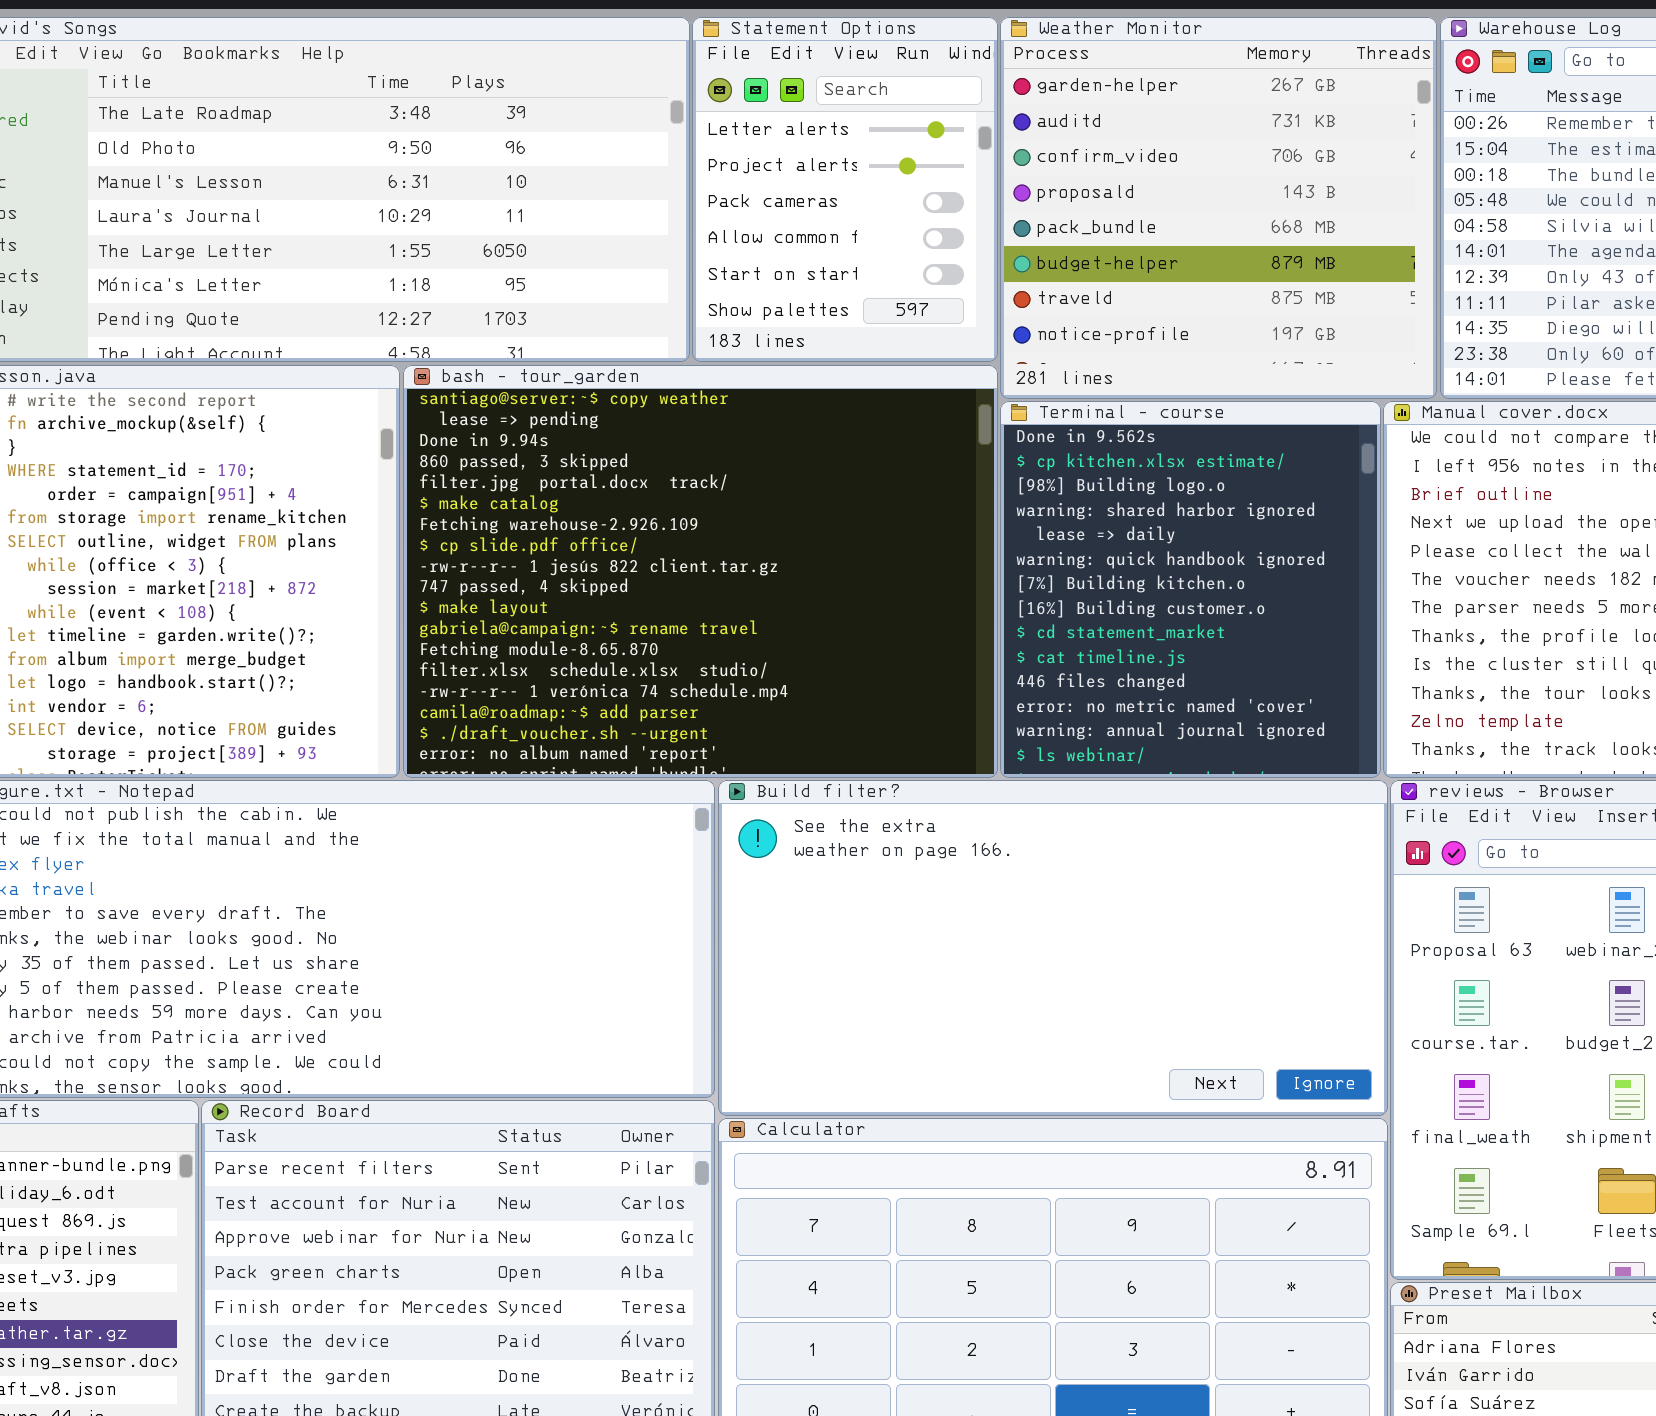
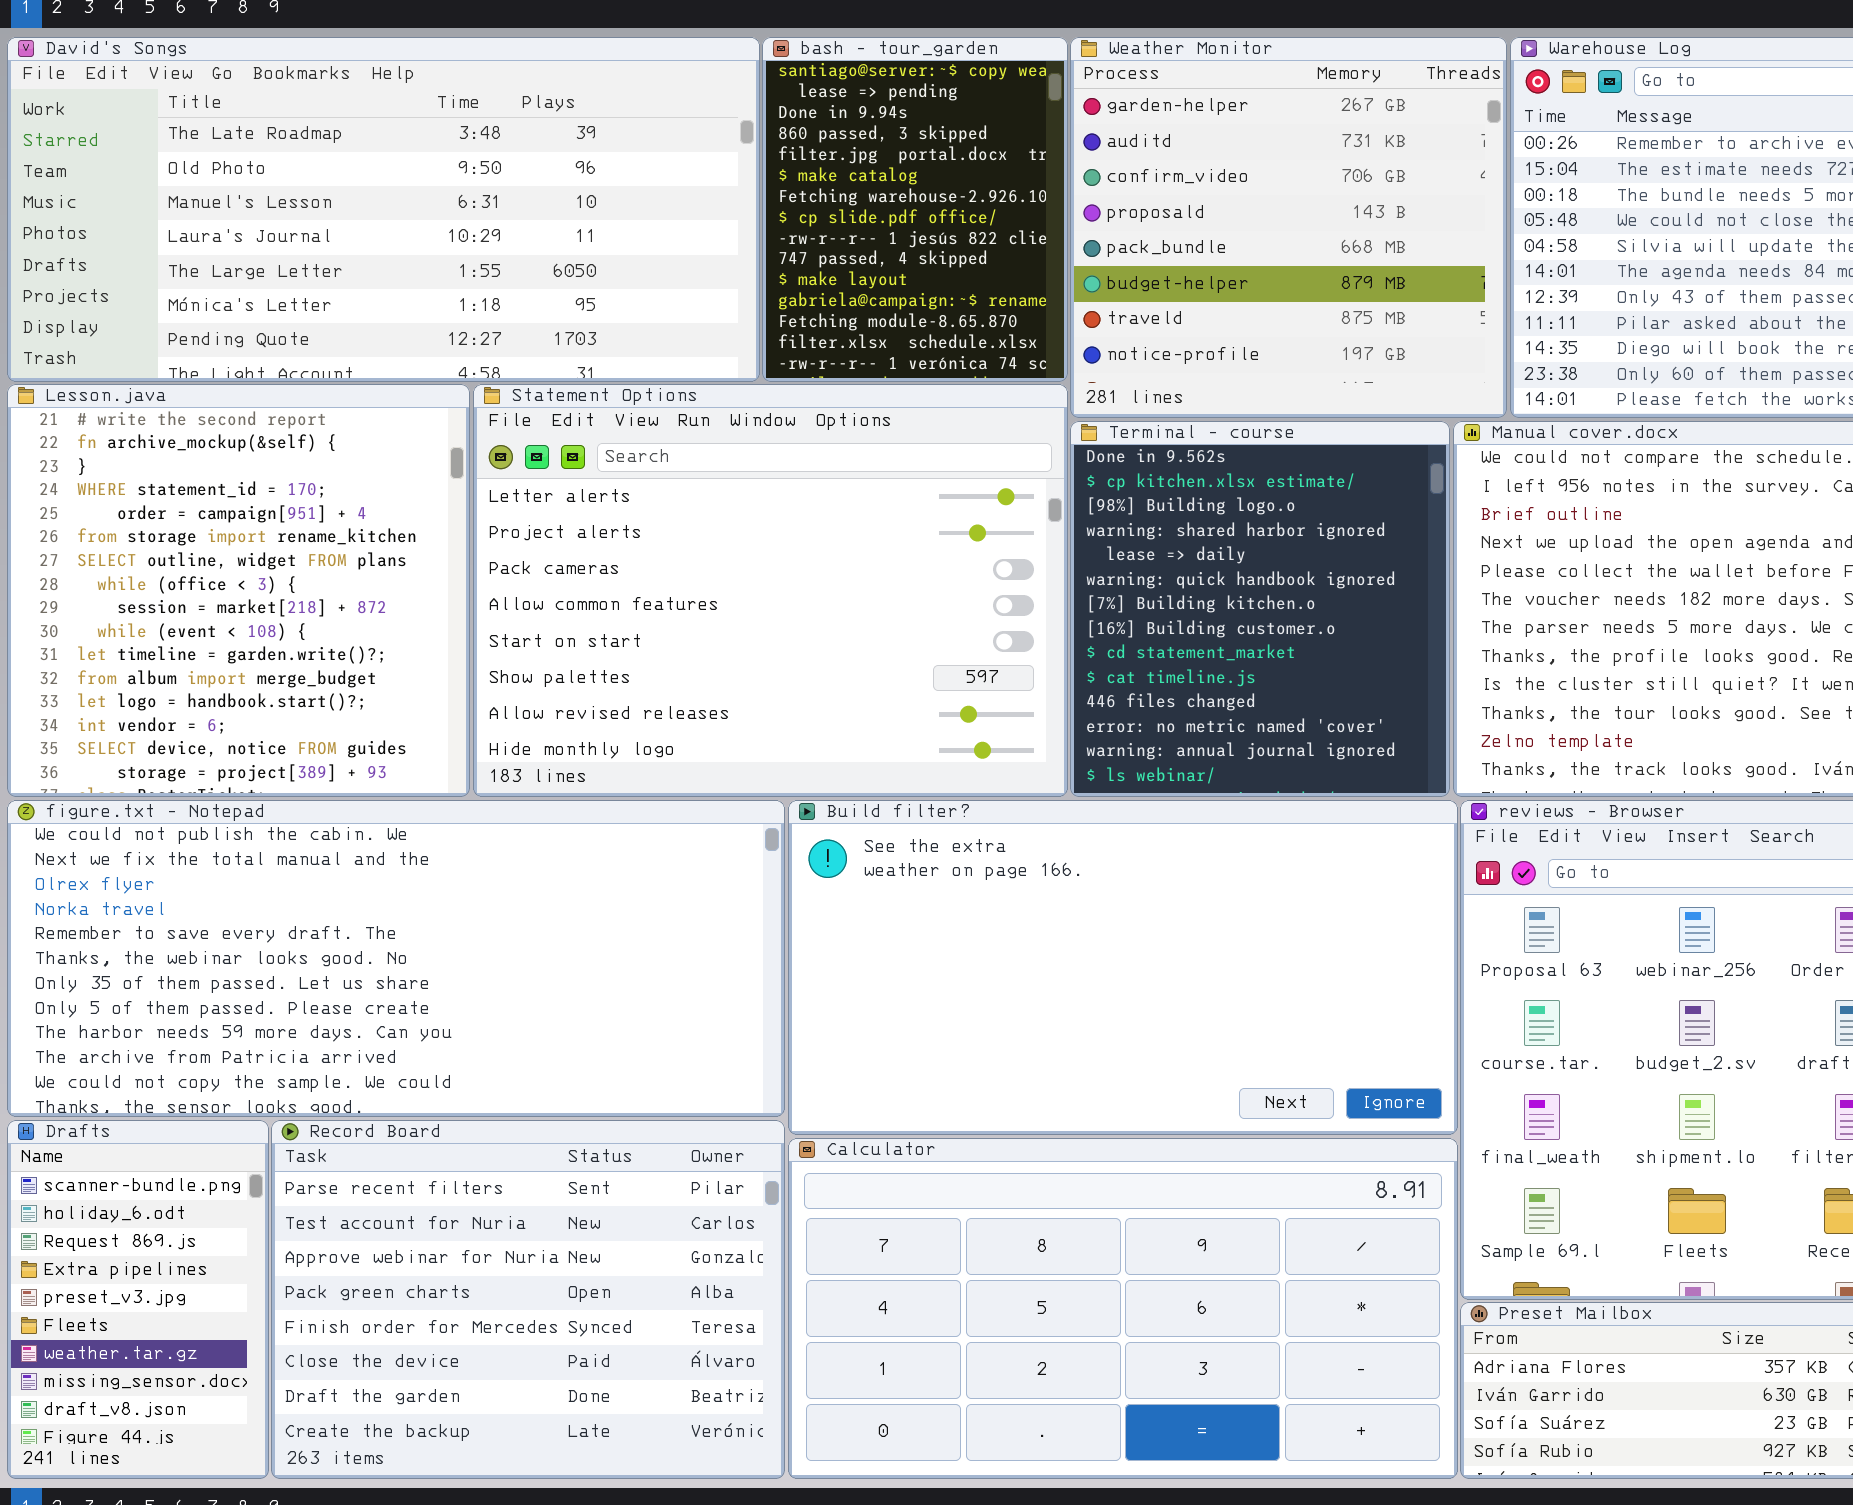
Statement Options: [692,17,998,362] -> [473,384,1068,797], moved, resized
bash - tour_garden: [403,365,998,778] -> [762,37,1068,382], moved, resized

